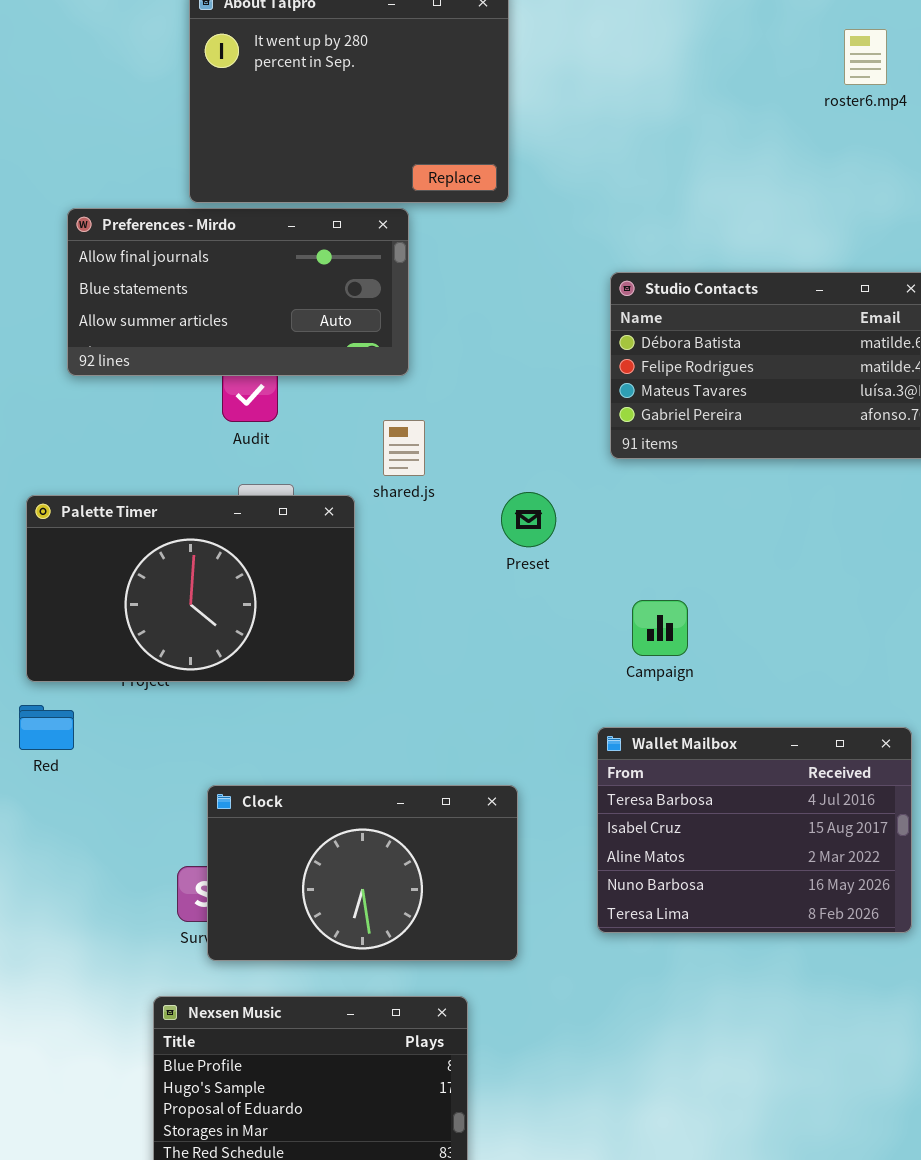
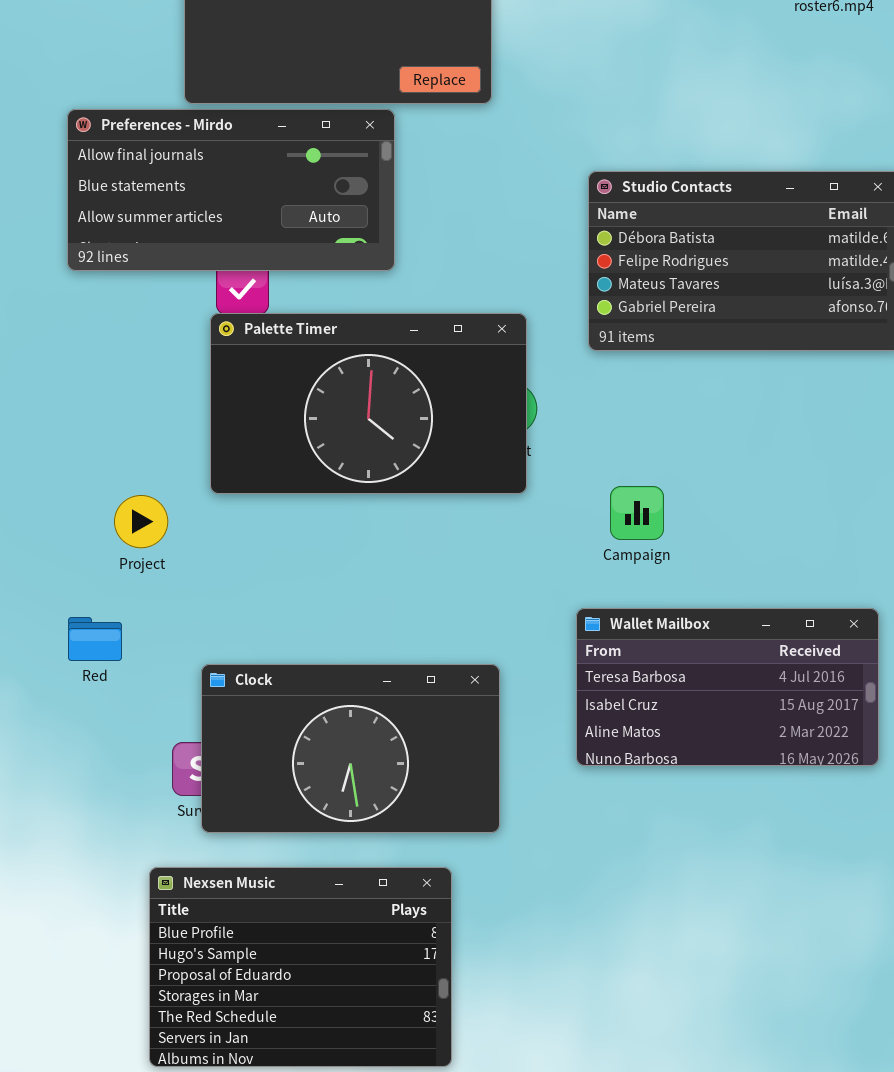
Palette Timer: [26,495,355,682] -> [210,313,527,494], moved
Red: [19,705,74,750] -> [68,617,122,661], moved
Wallet Mailbox: [597,727,912,933] -> [576,608,879,766], resized

